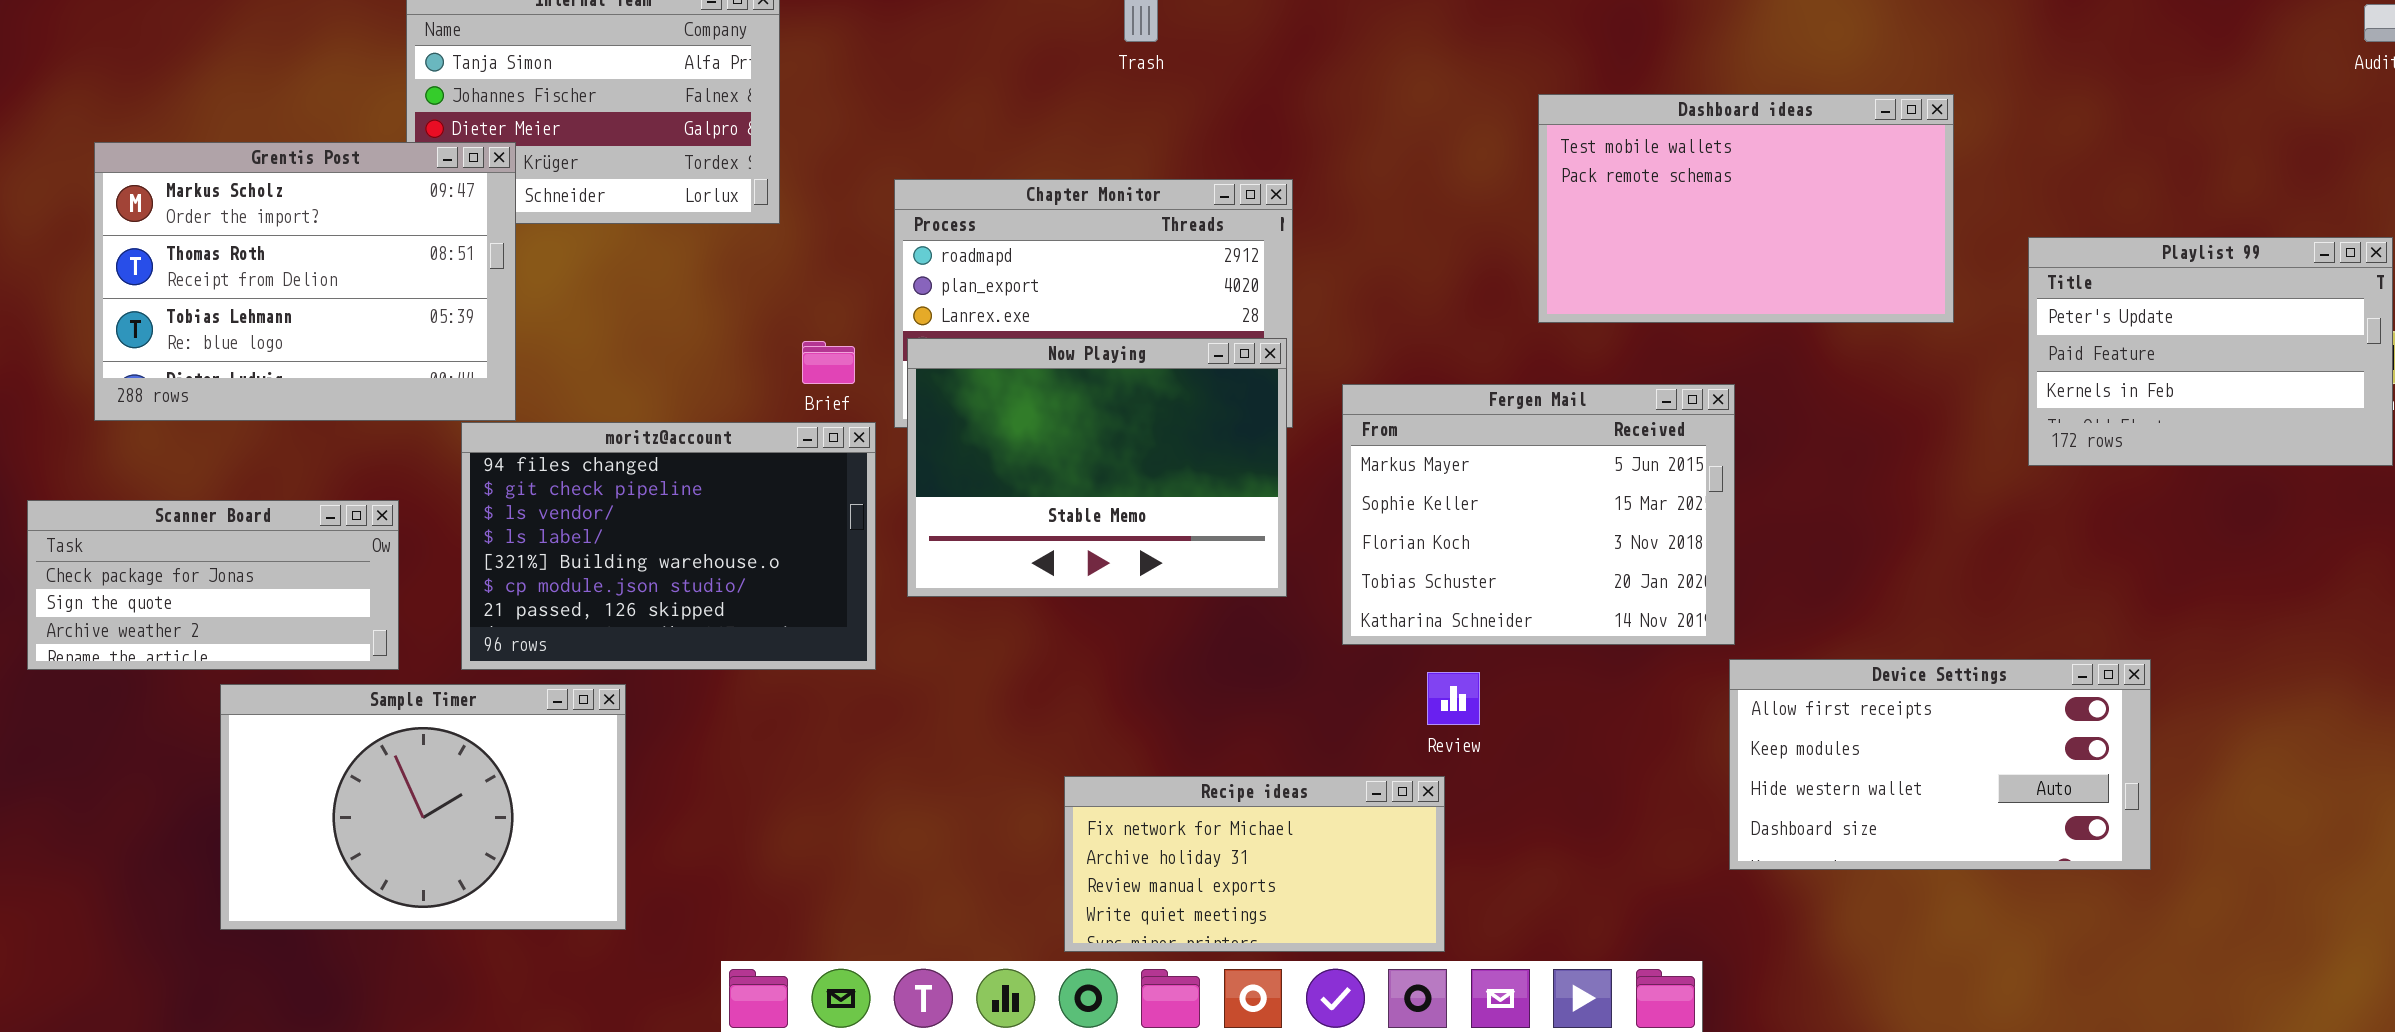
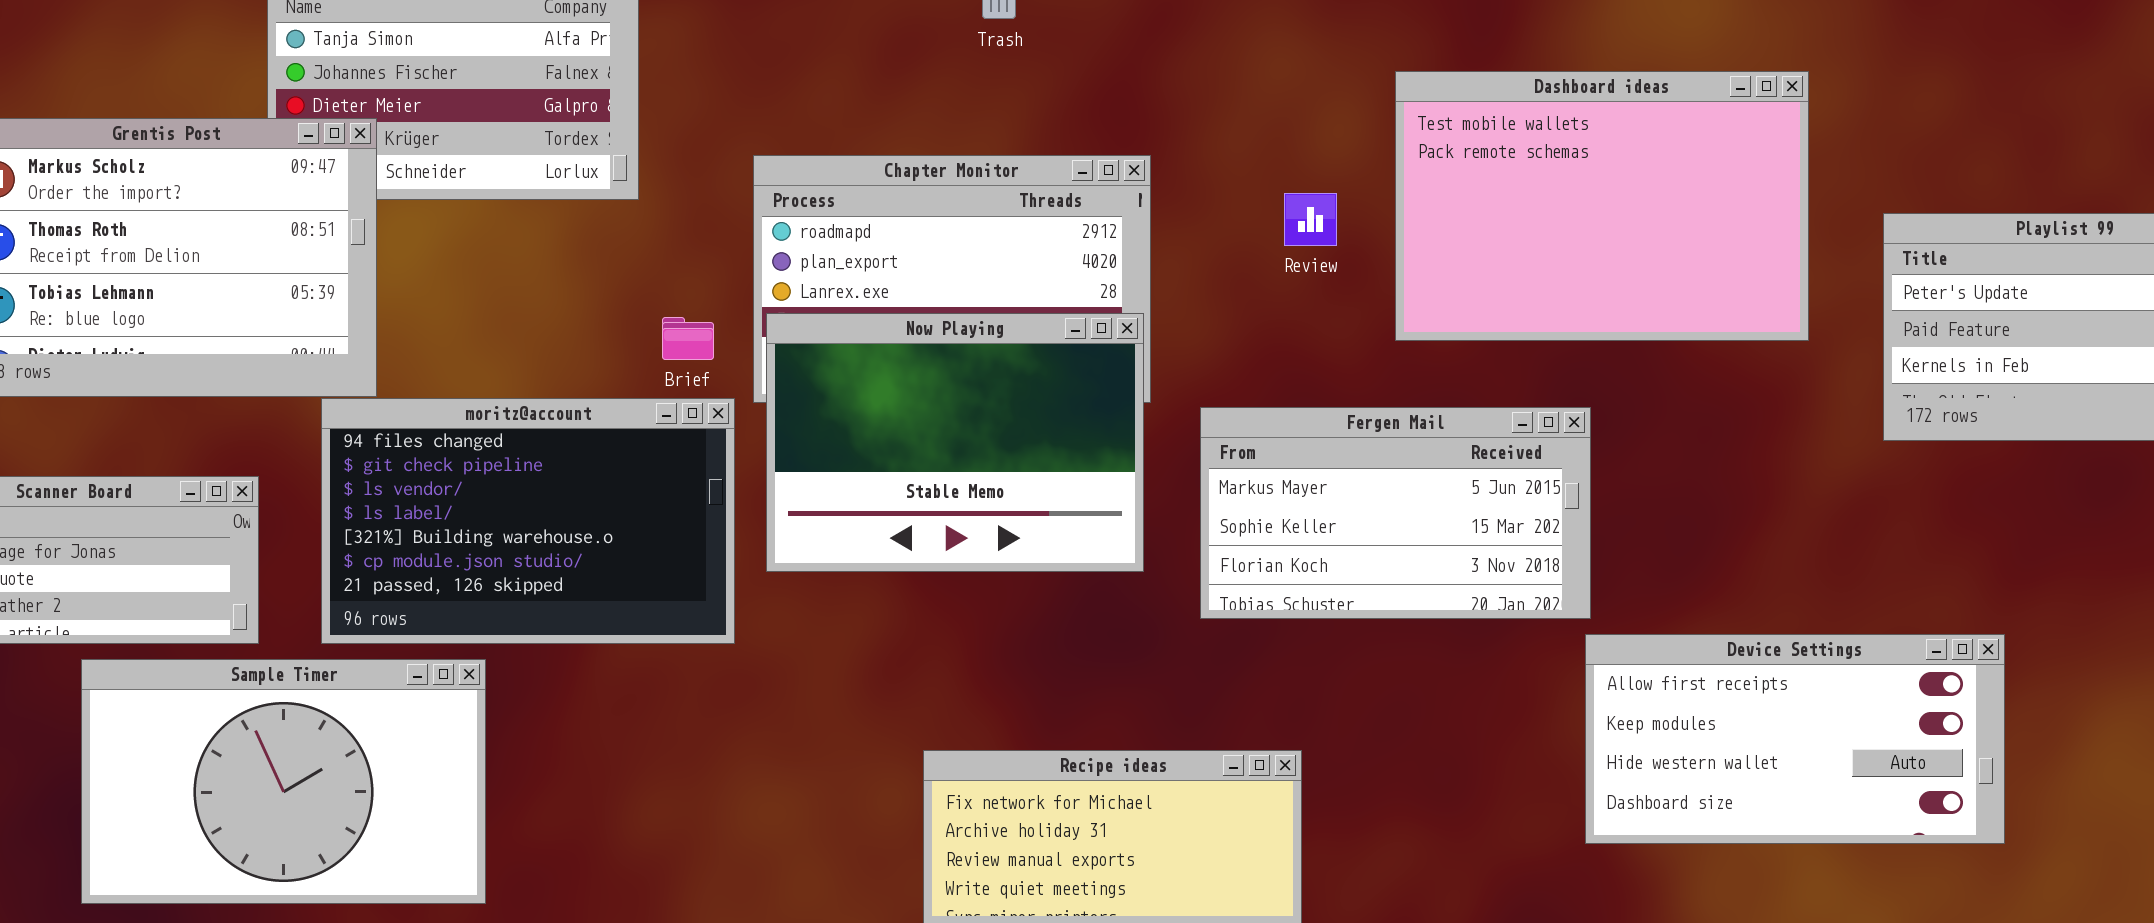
Dashboard ideas: [1538,94,1954,323] -> [1395,71,1809,341], resized
Fergen Mail: [1342,384,1735,645] -> [1200,407,1591,619], resized
Review: [1427,672,1480,725] -> [1284,193,1337,246], moved

